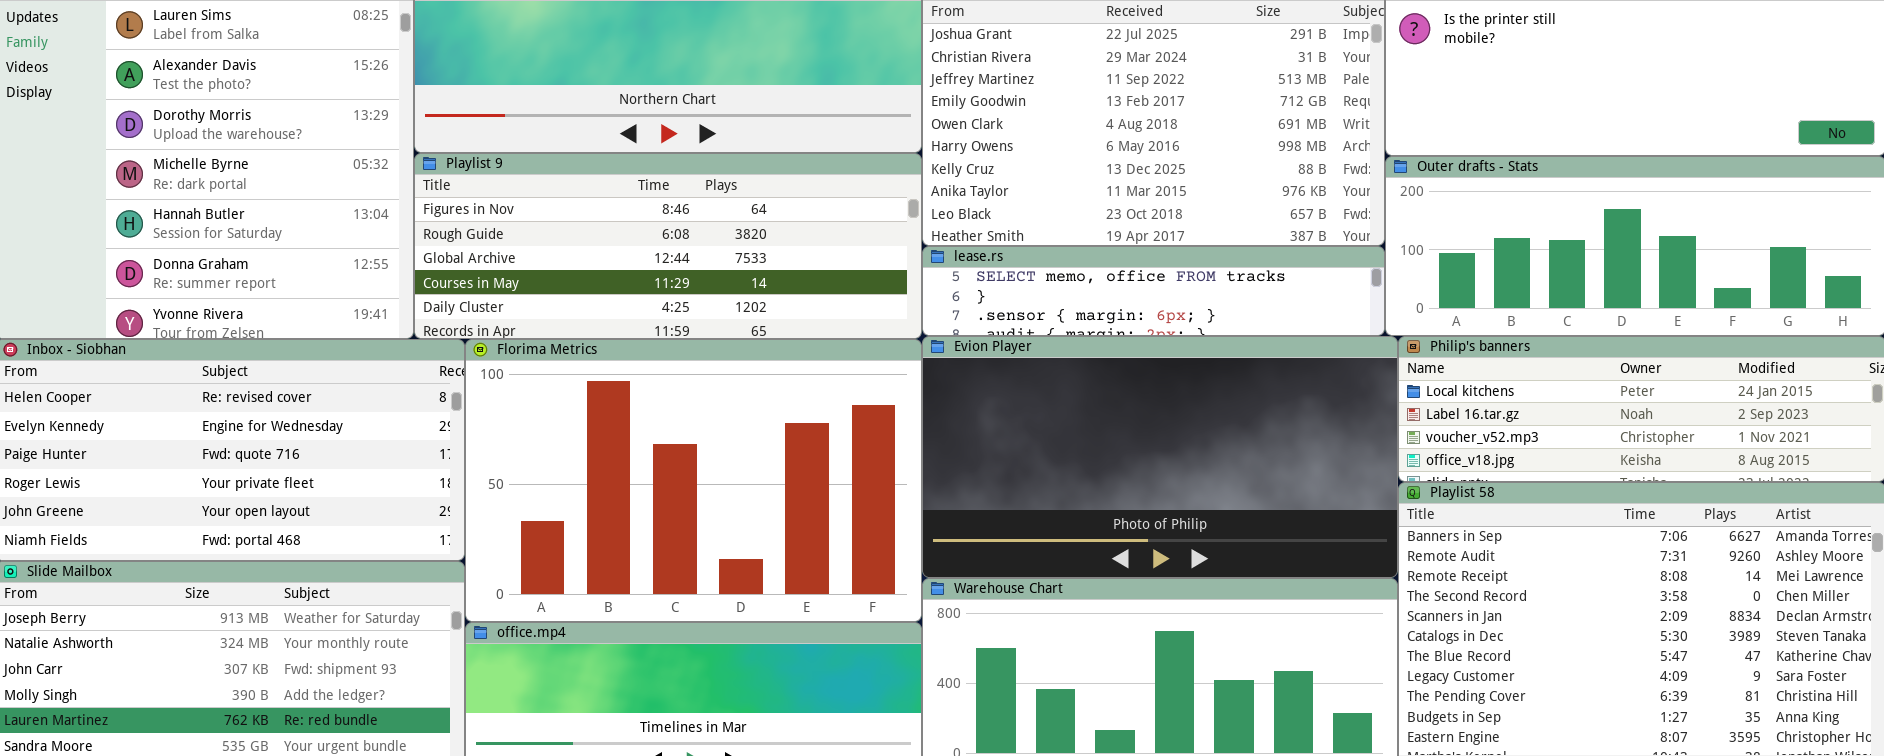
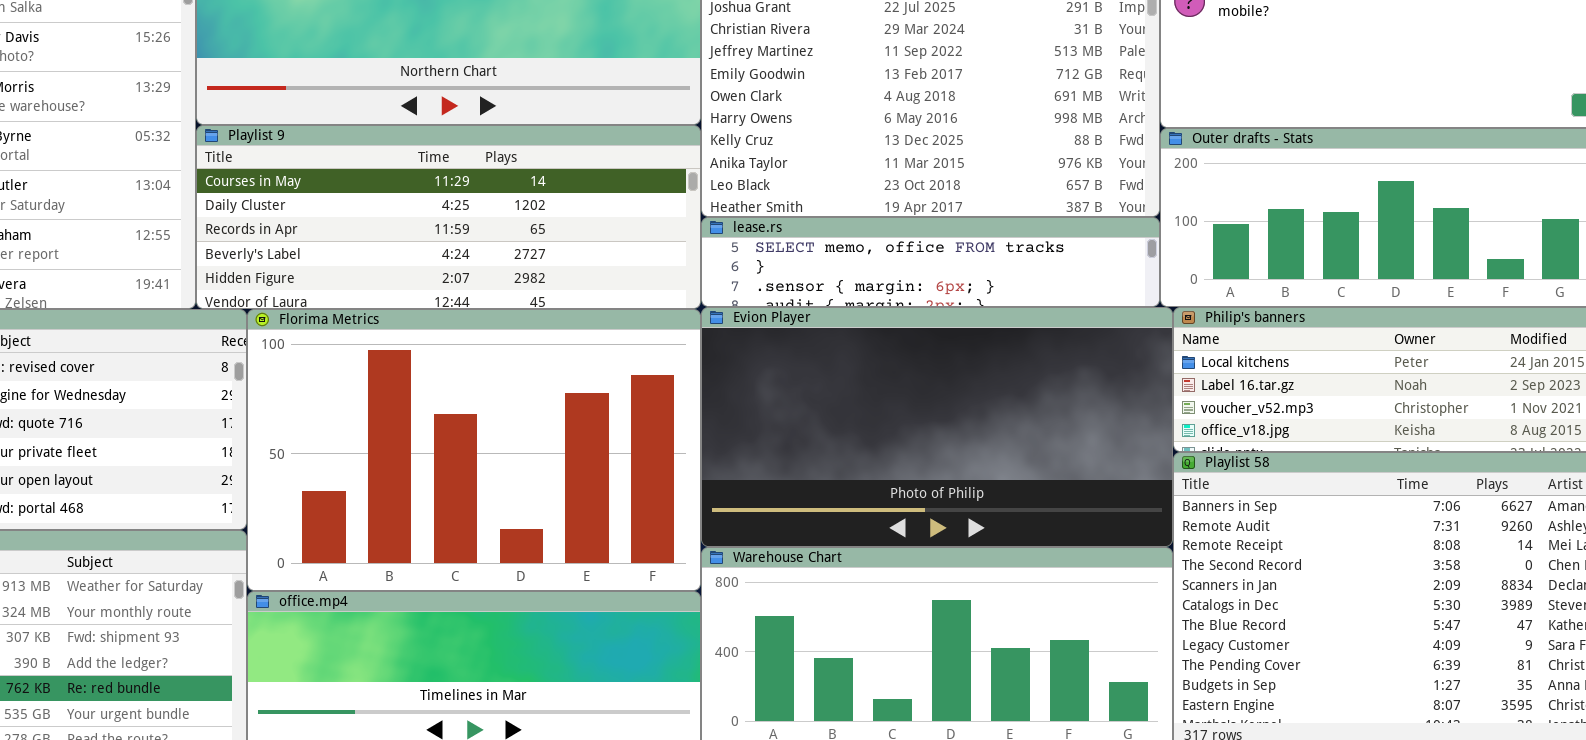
Playlist 9: [414,153,922,339] -> [196,125,701,309], scrolled down 3 rows

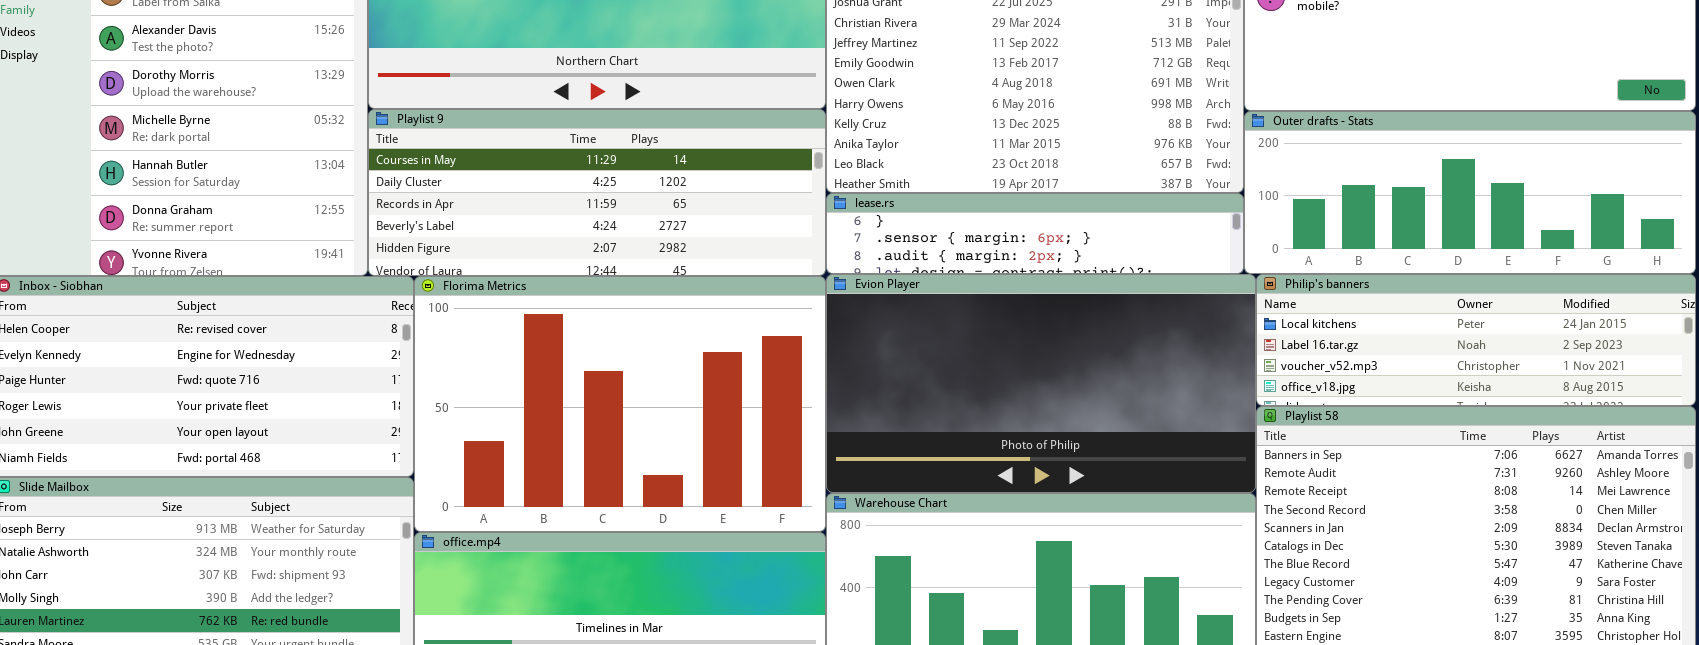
lease.rs: [701,217,1160,307] -> [826,193,1244,274], scrolled down 1 row

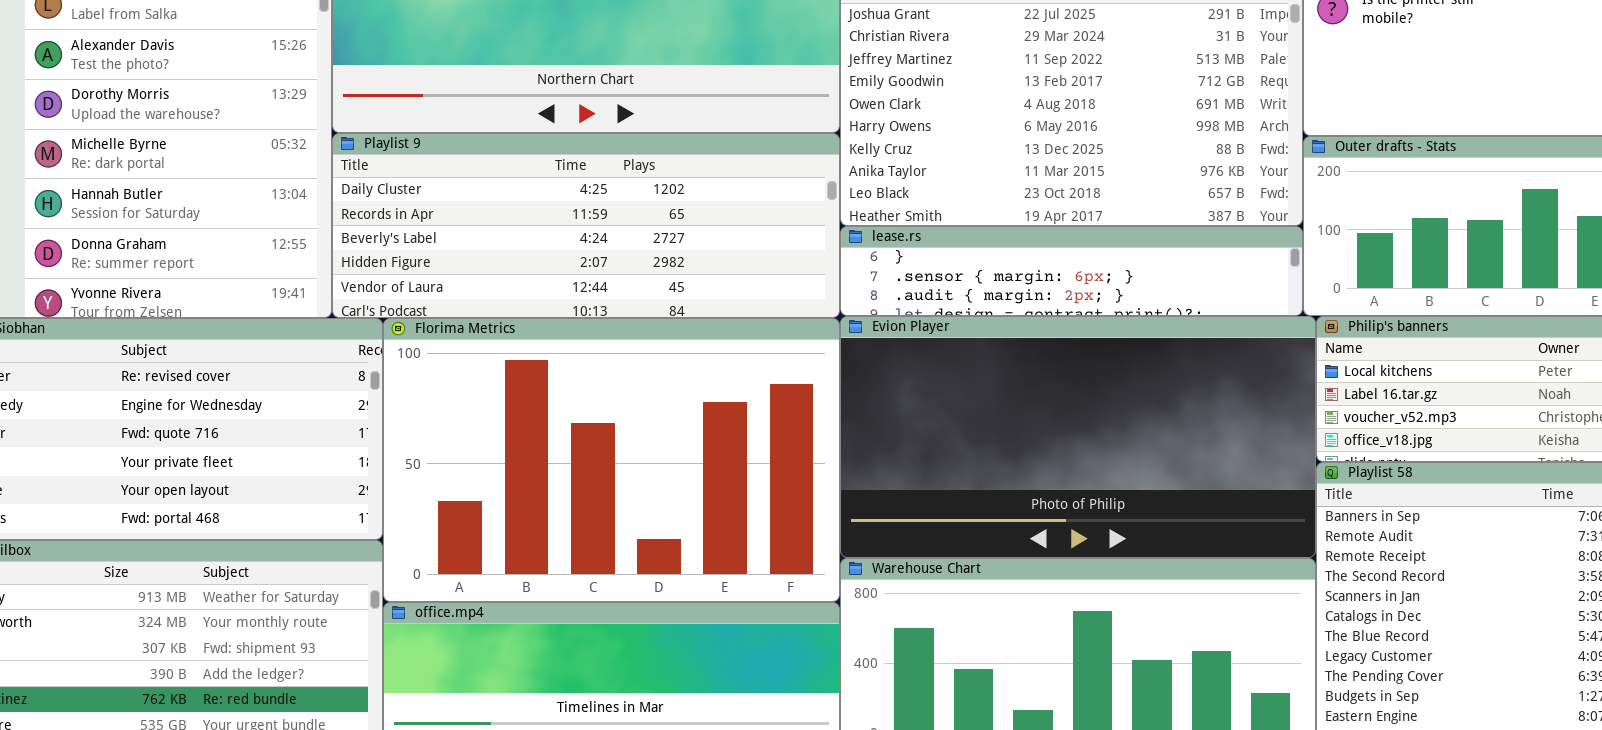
Playlist 9: [368,109,826,276] -> [332,133,840,318], scrolled down 1 row

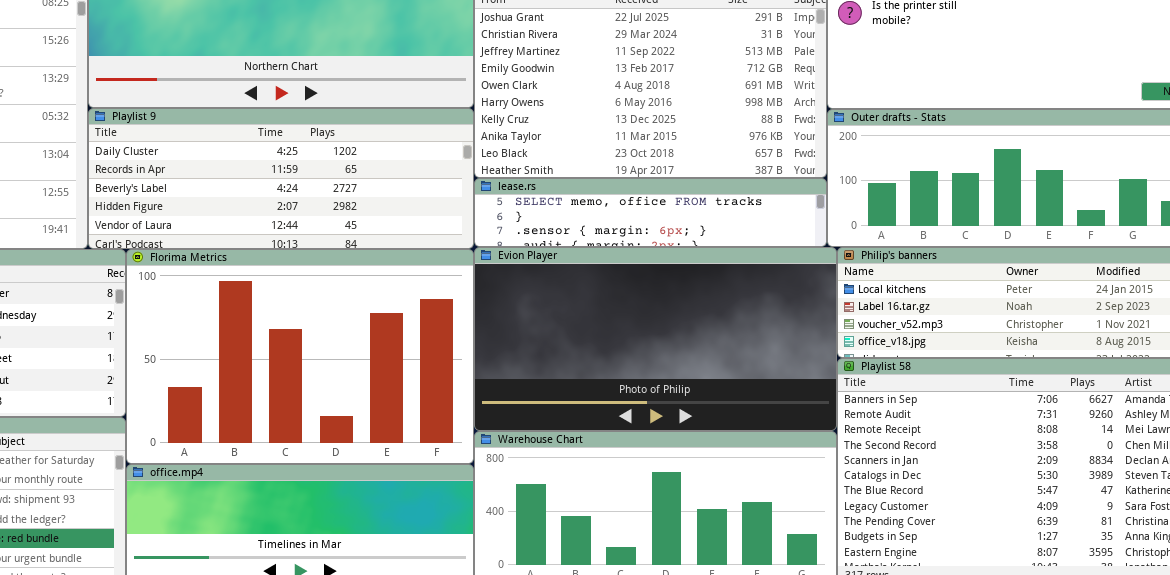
lease.rs: [840,226,1303,316] -> [474,178,827,247], scrolled up 1 row

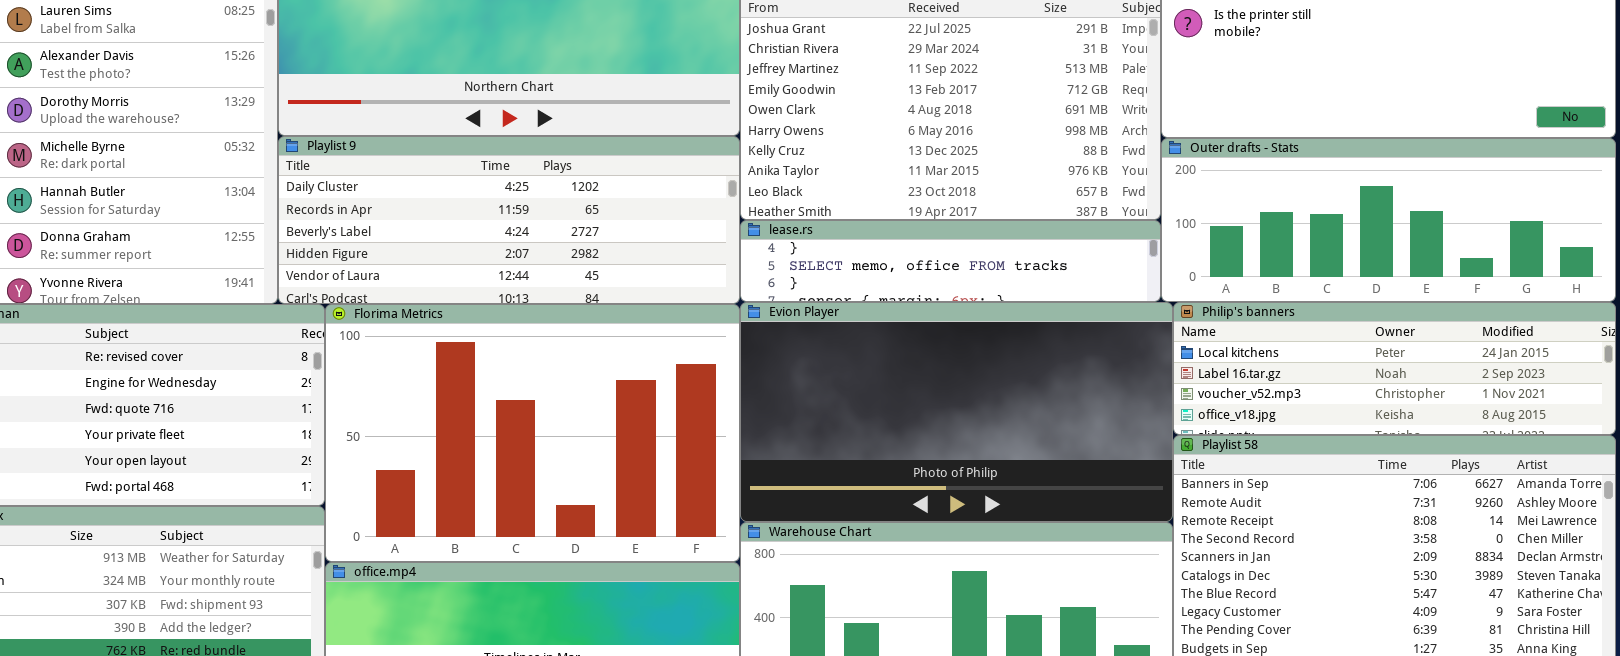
lease.rs: [474,178,827,247] -> [740,220,1161,302], scrolled up 1 row

